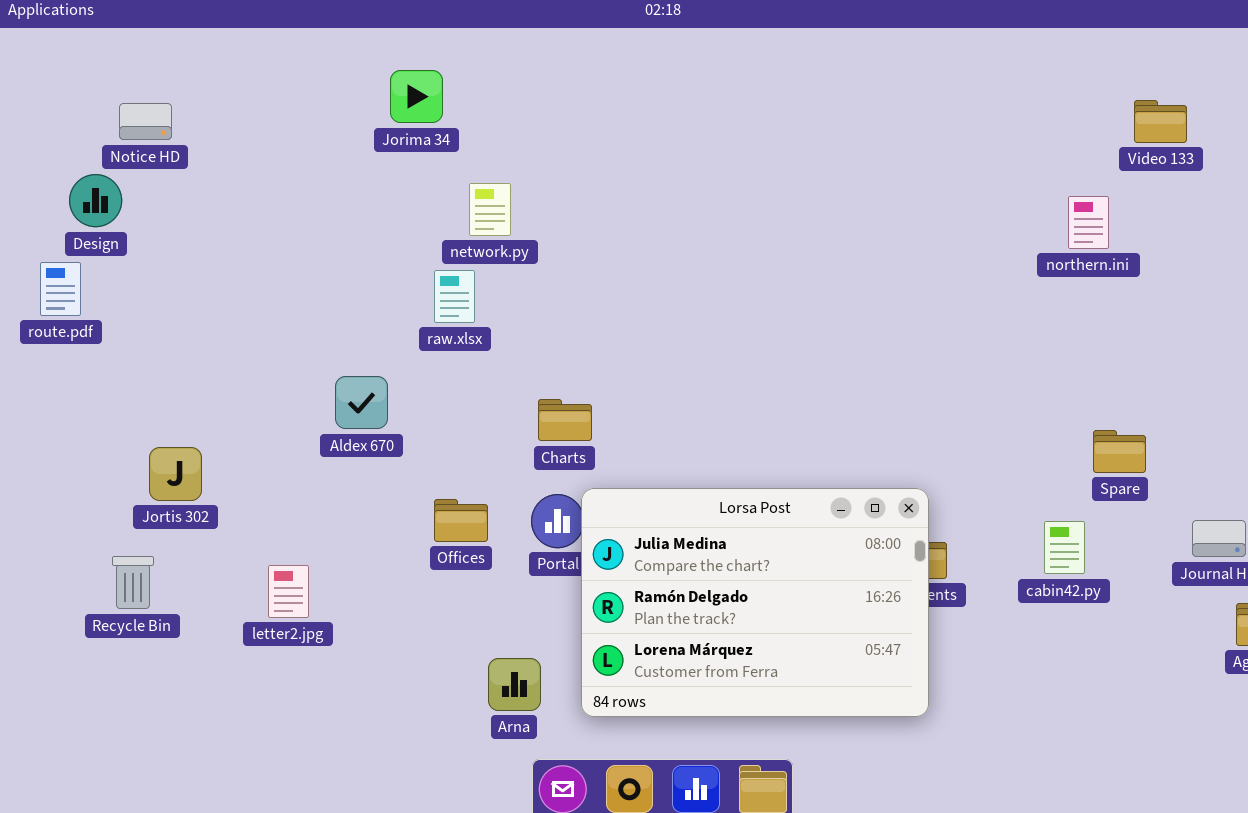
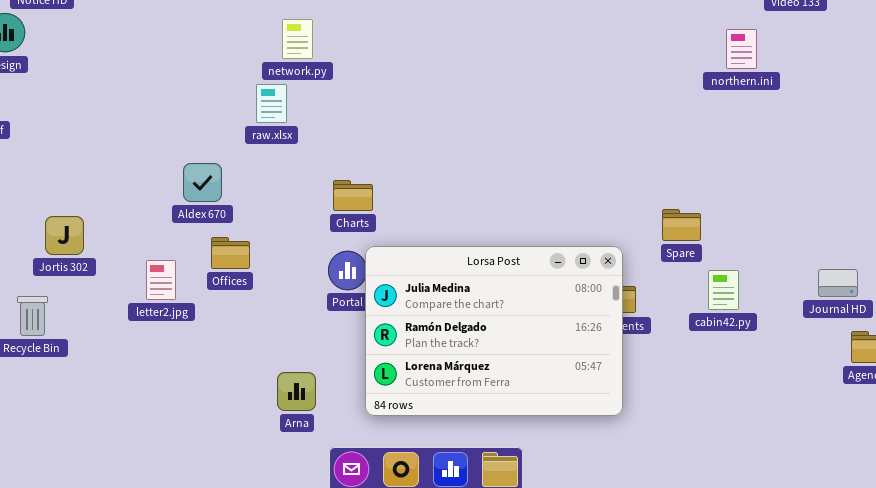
Spare: [1093,430,1146,473] -> [662,209,701,241], moved
Offices: [434,499,488,542] -> [211,237,250,269], moved
letter2.jpg: [268,565,309,618] -> [146,260,176,300], moved
Arna: [488,658,541,711] -> [277,372,316,411], moved

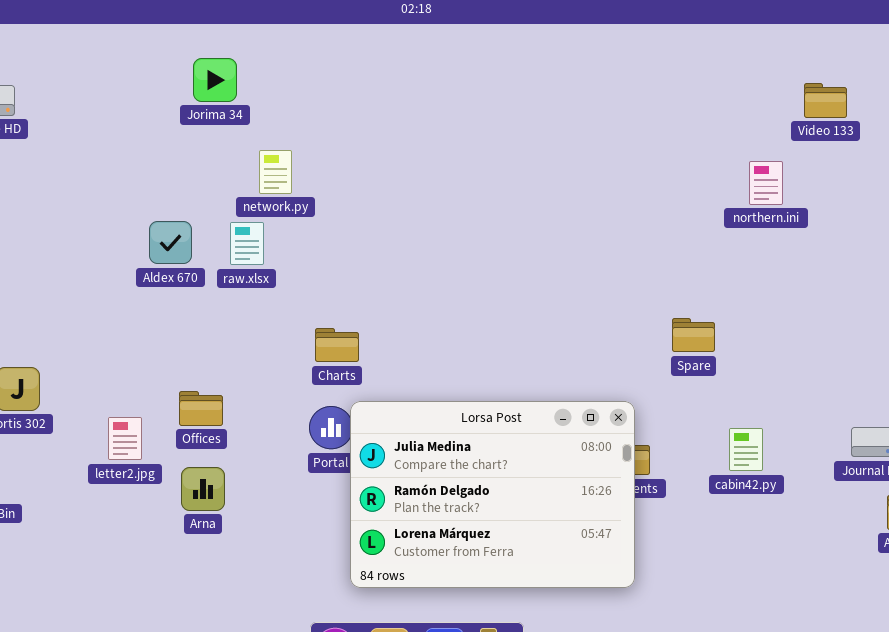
Aldex 670: [183,163,222,202] -> [149,221,192,264], moved
Spare: [662,209,701,241] -> [672,318,715,352], moved
Arna: [277,372,316,411] -> [181,467,225,511], moved

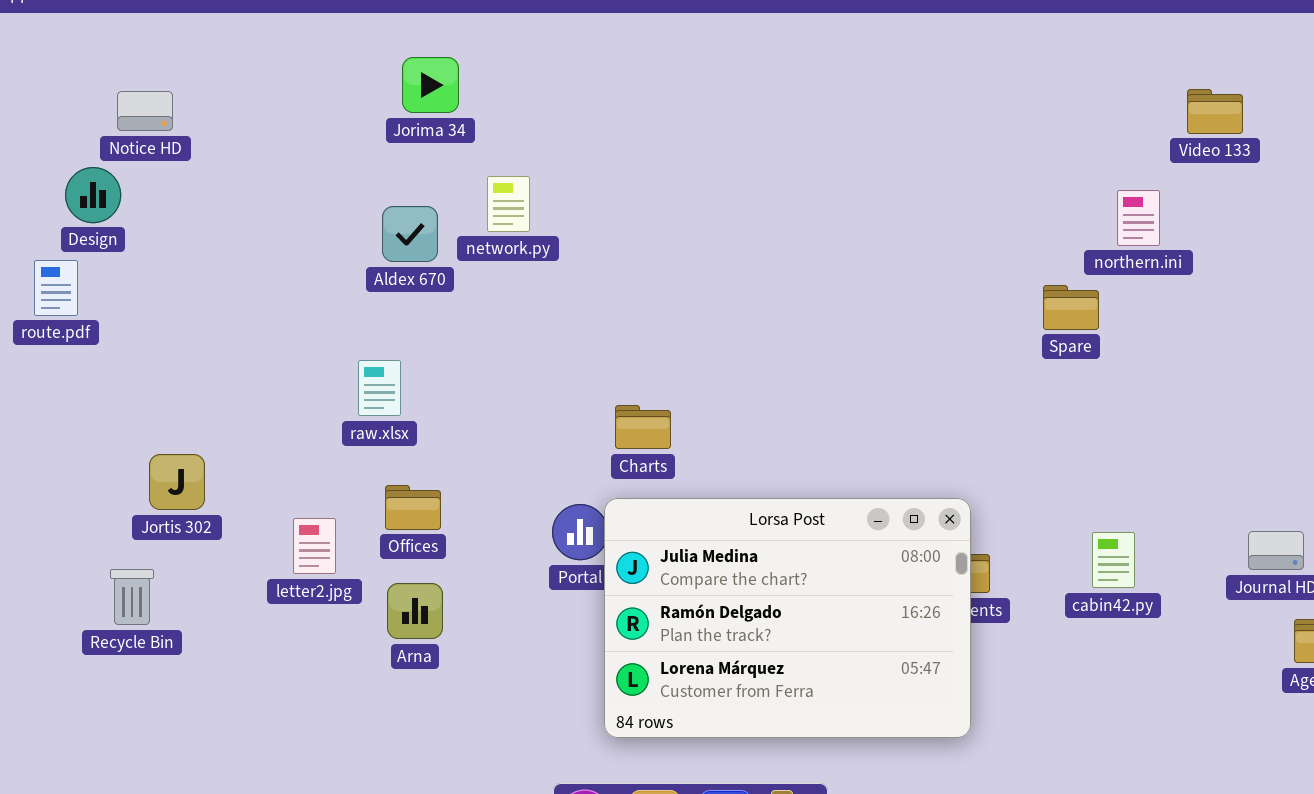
Aldex 670: [149,221,192,264] -> [382,206,438,262], moved
raw.xlsx: [230,222,264,265] -> [358,360,401,416], moved
Spare: [672,318,715,352] -> [1043,285,1099,330], moved
Charts: [315,328,359,362] -> [615,405,671,449], moved

